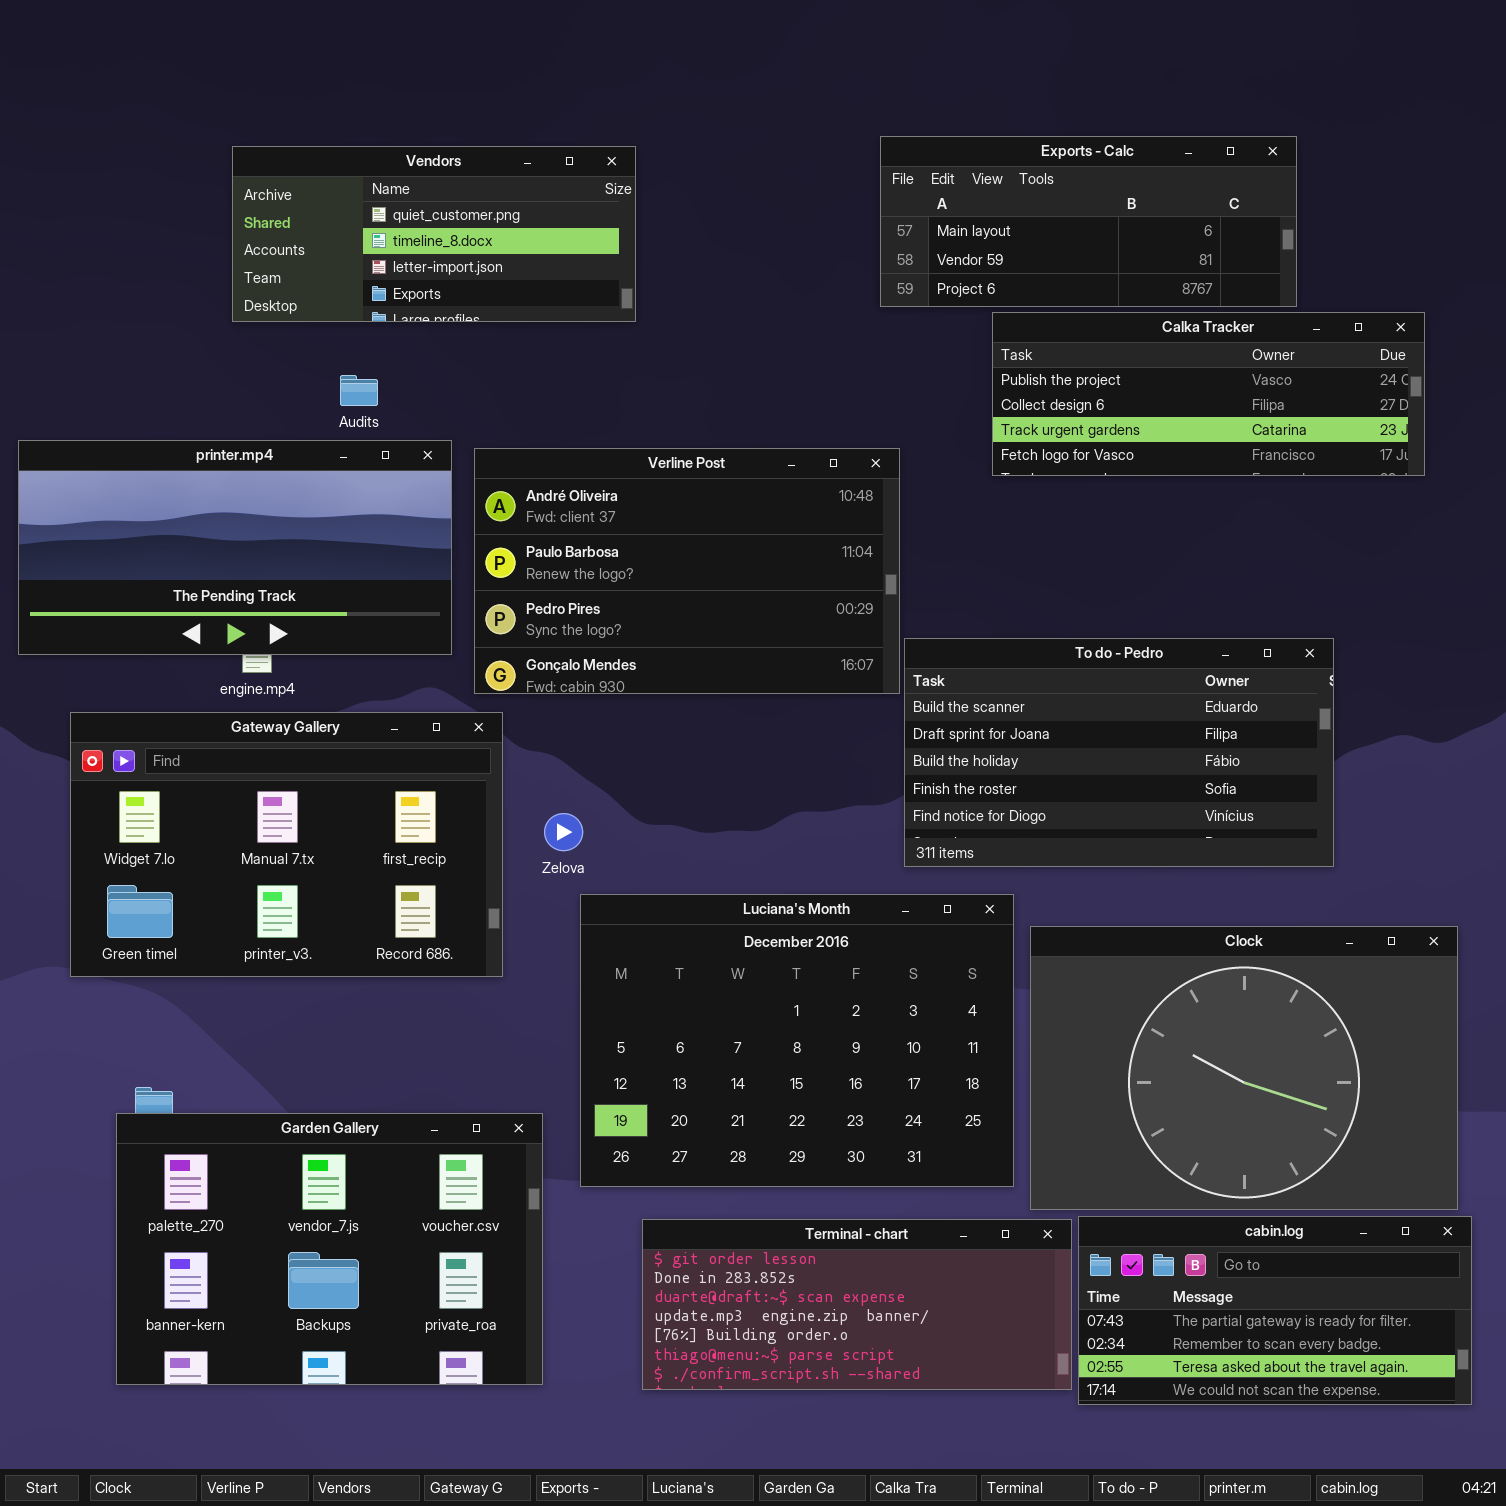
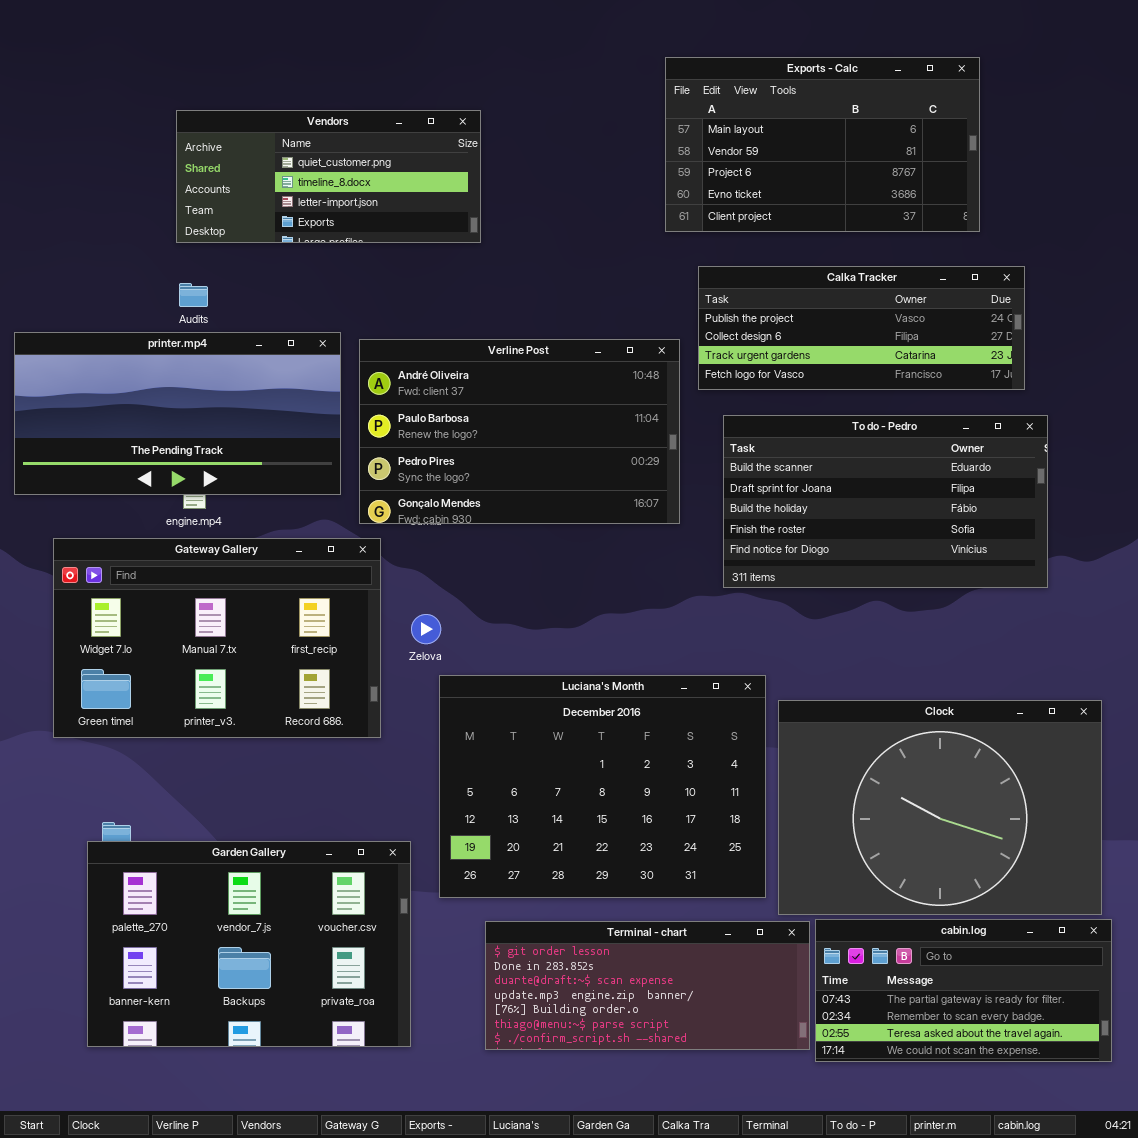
Exports - Calc: [880,136,1297,307] -> [665,57,980,232], resized
Calka Tracker: [992,312,1425,476] -> [698,266,1025,390], moved
Audits: [340,375,378,406] -> [179,283,208,307], moved
To do - Pedro: [904,638,1334,867] -> [723,415,1048,588], moved

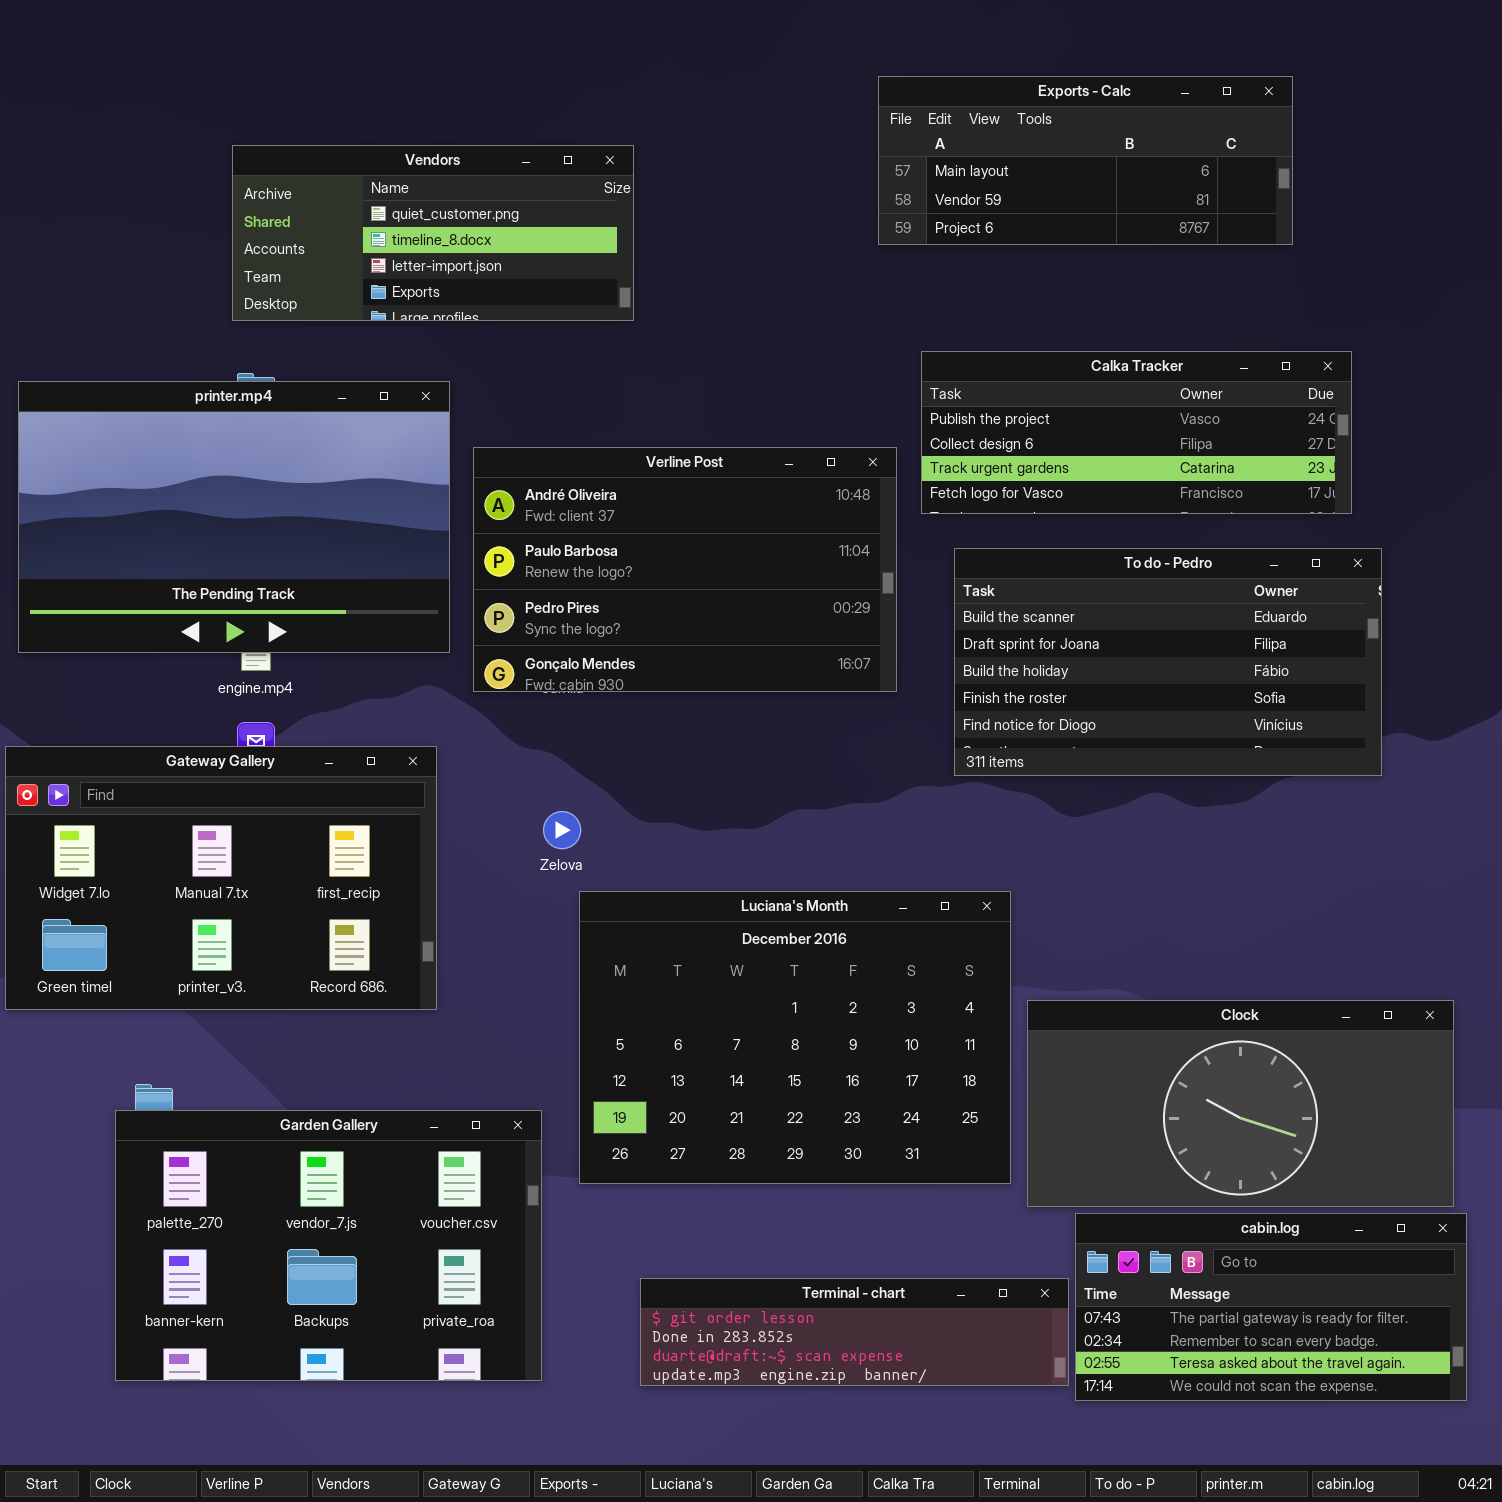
Exports - Calc: [665,57,980,232] -> [878,76,1293,245], resized
printer.mp4: [14,332,341,495] -> [18,381,450,653], resized
Gateway Gallery: [53,538,381,738] -> [5,746,437,1010], moved
Clock: [778,700,1102,915] -> [1027,1000,1454,1207], resized
Terminal - chart: [485,921,810,1050] -> [640,1278,1069,1386], resized

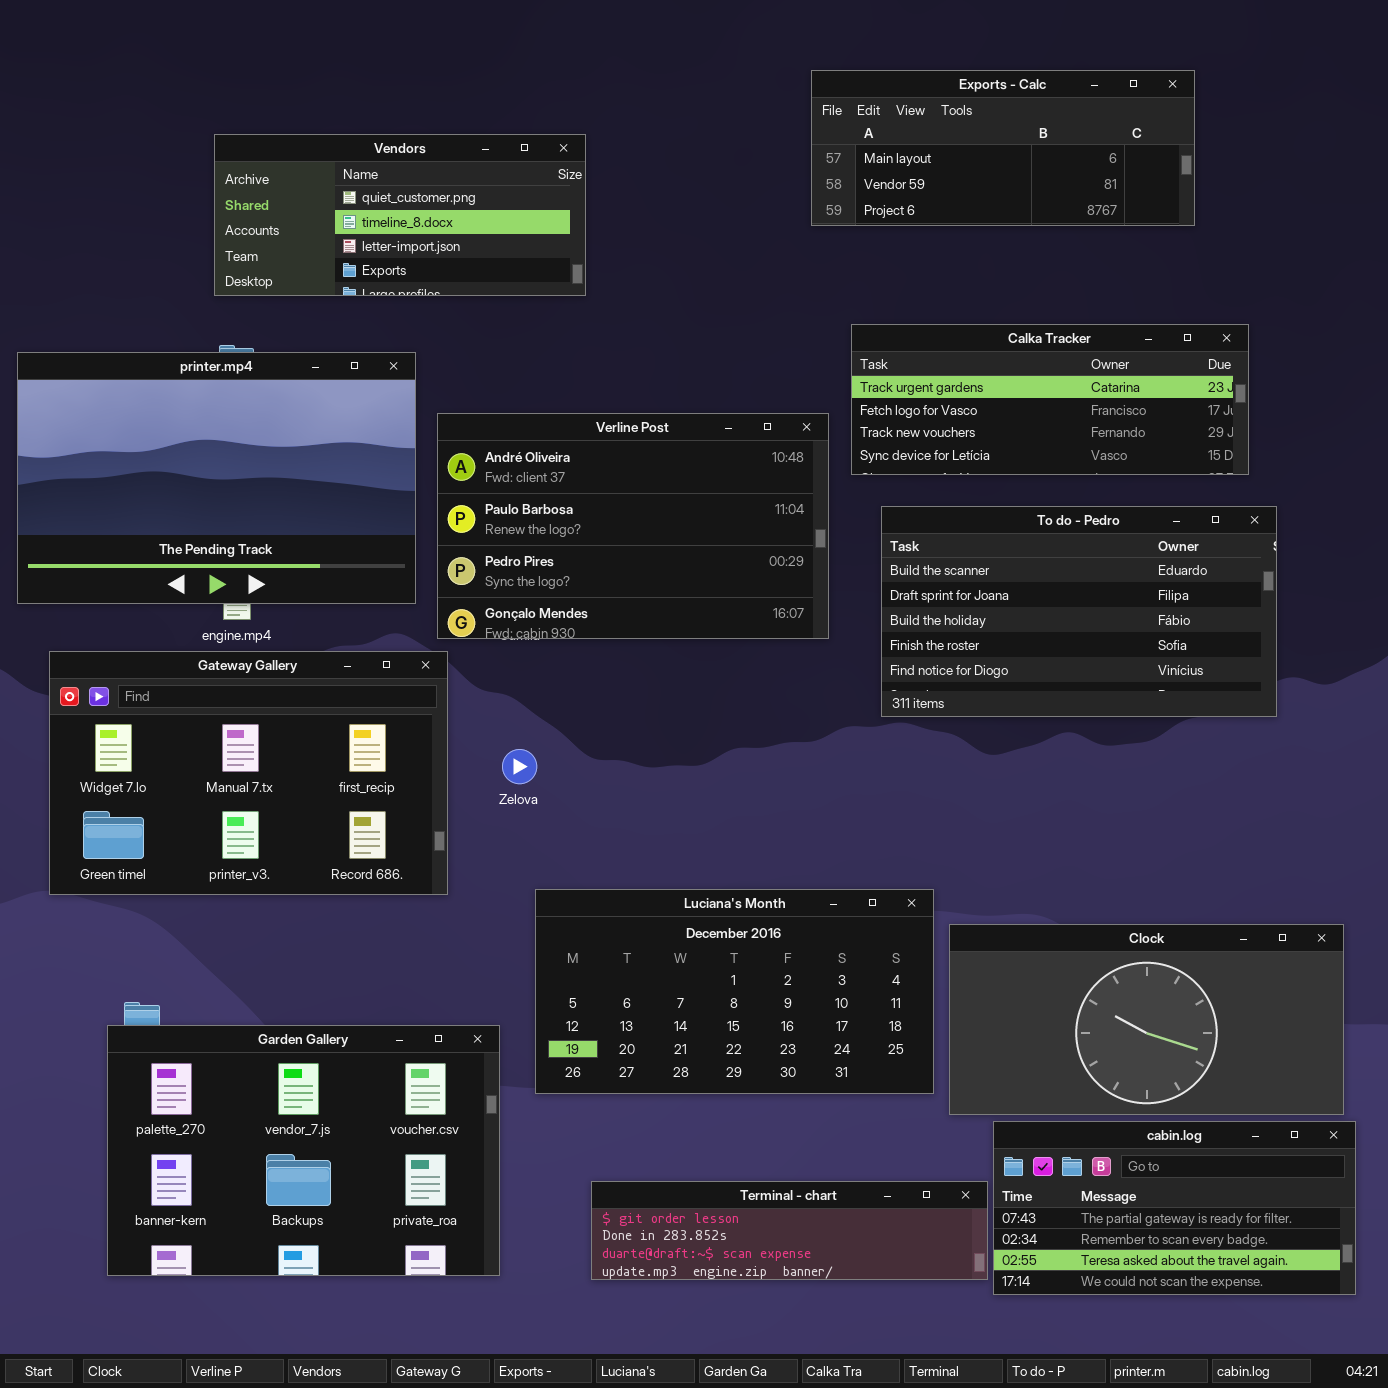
Calka Tracker: [921,351,1352,514] -> [851,324,1249,475], scrolled down 2 rows
Gateway Gallery: [5,746,437,1010] -> [49,651,448,895], moved
Luciana's Month: [579,891,1011,1184] -> [535,889,934,1094], resized

